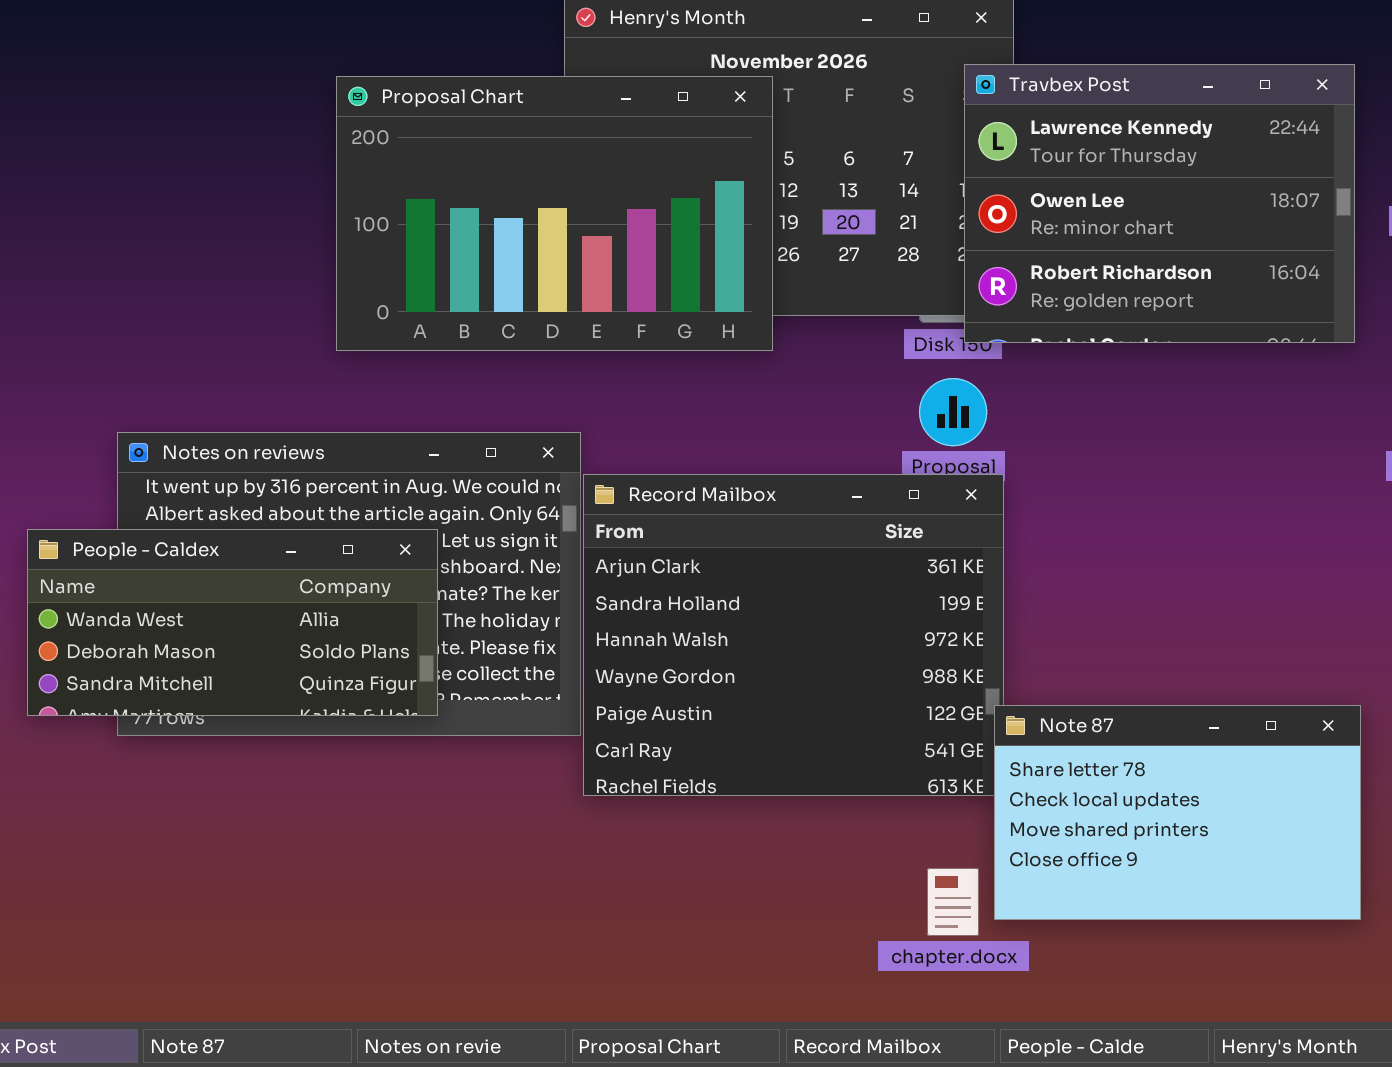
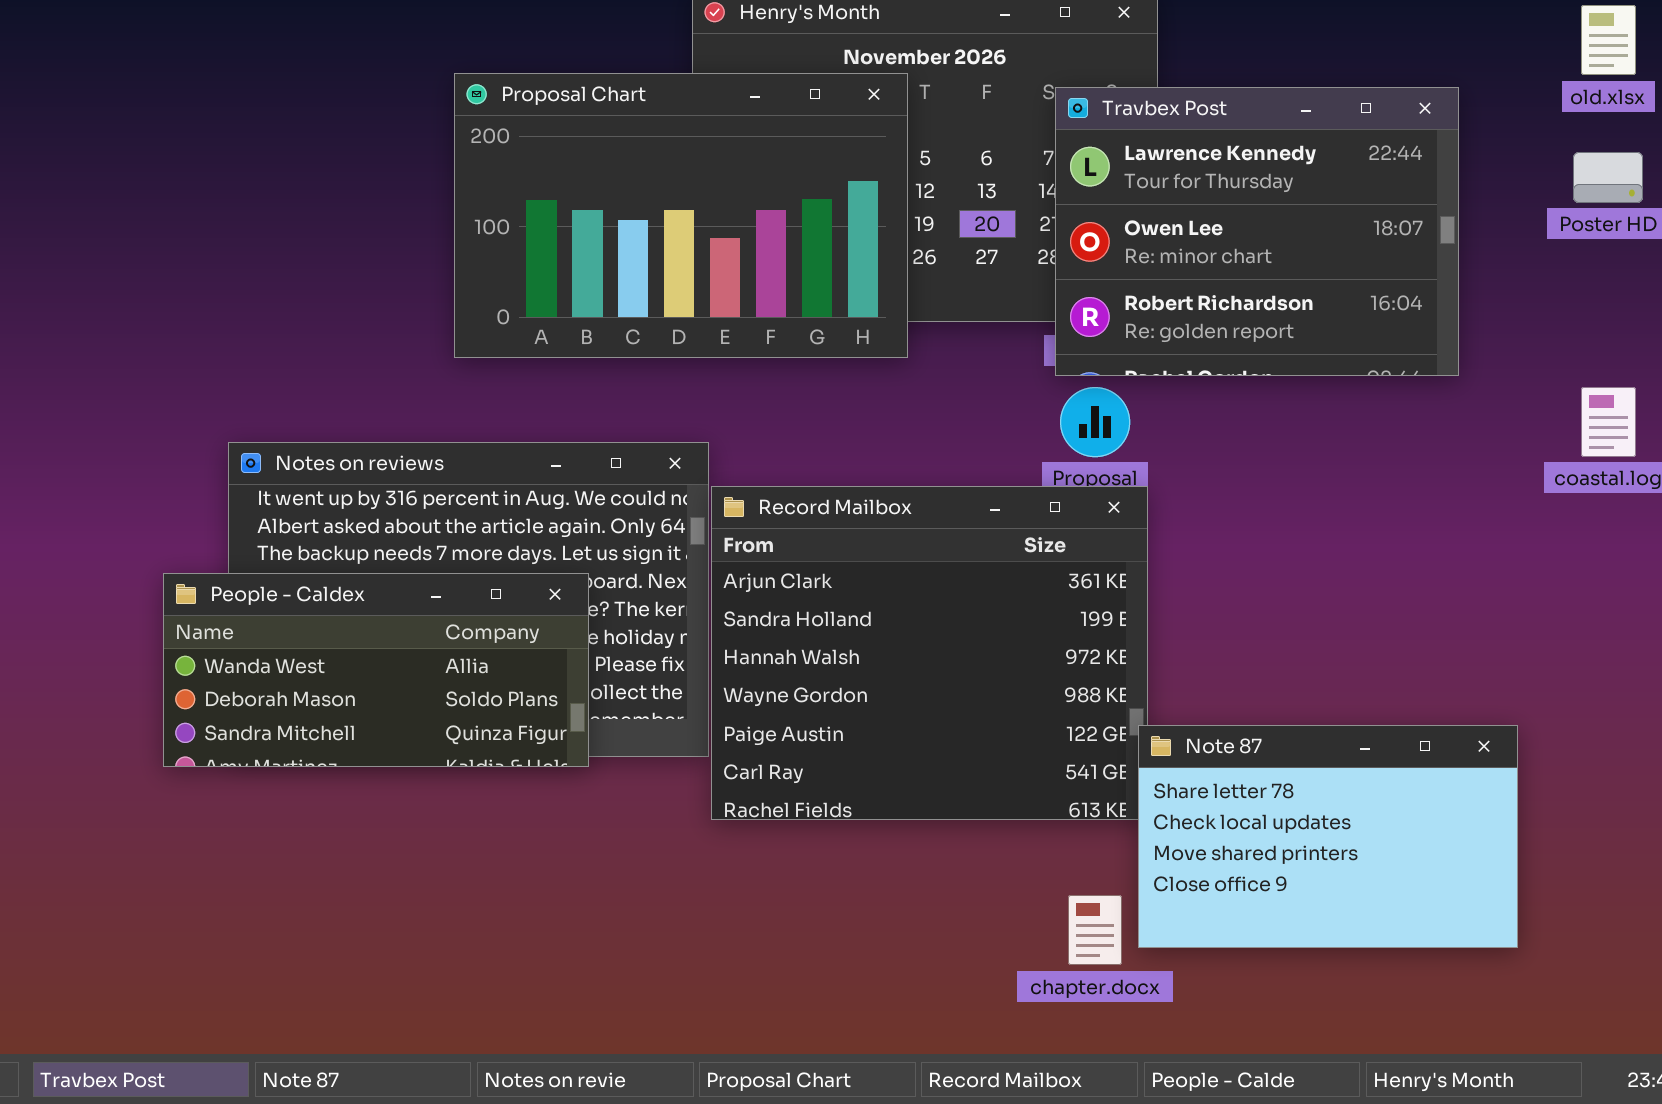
Travbex Post: [964,64,1355,343] -> [1055,87,1459,376], moved
People - Caldex: [27,529,438,716] -> [163,573,589,767], moved

